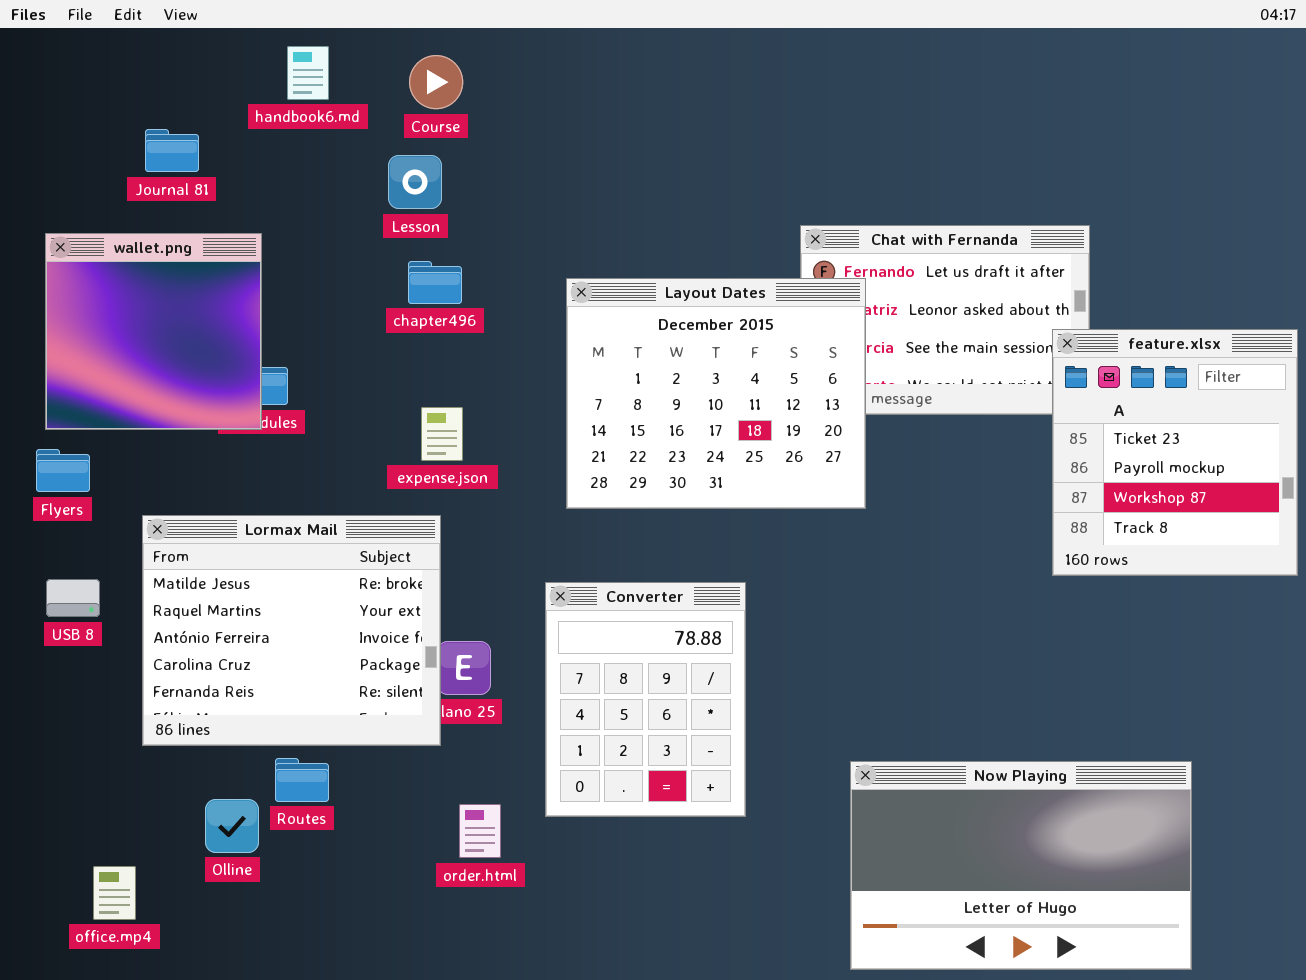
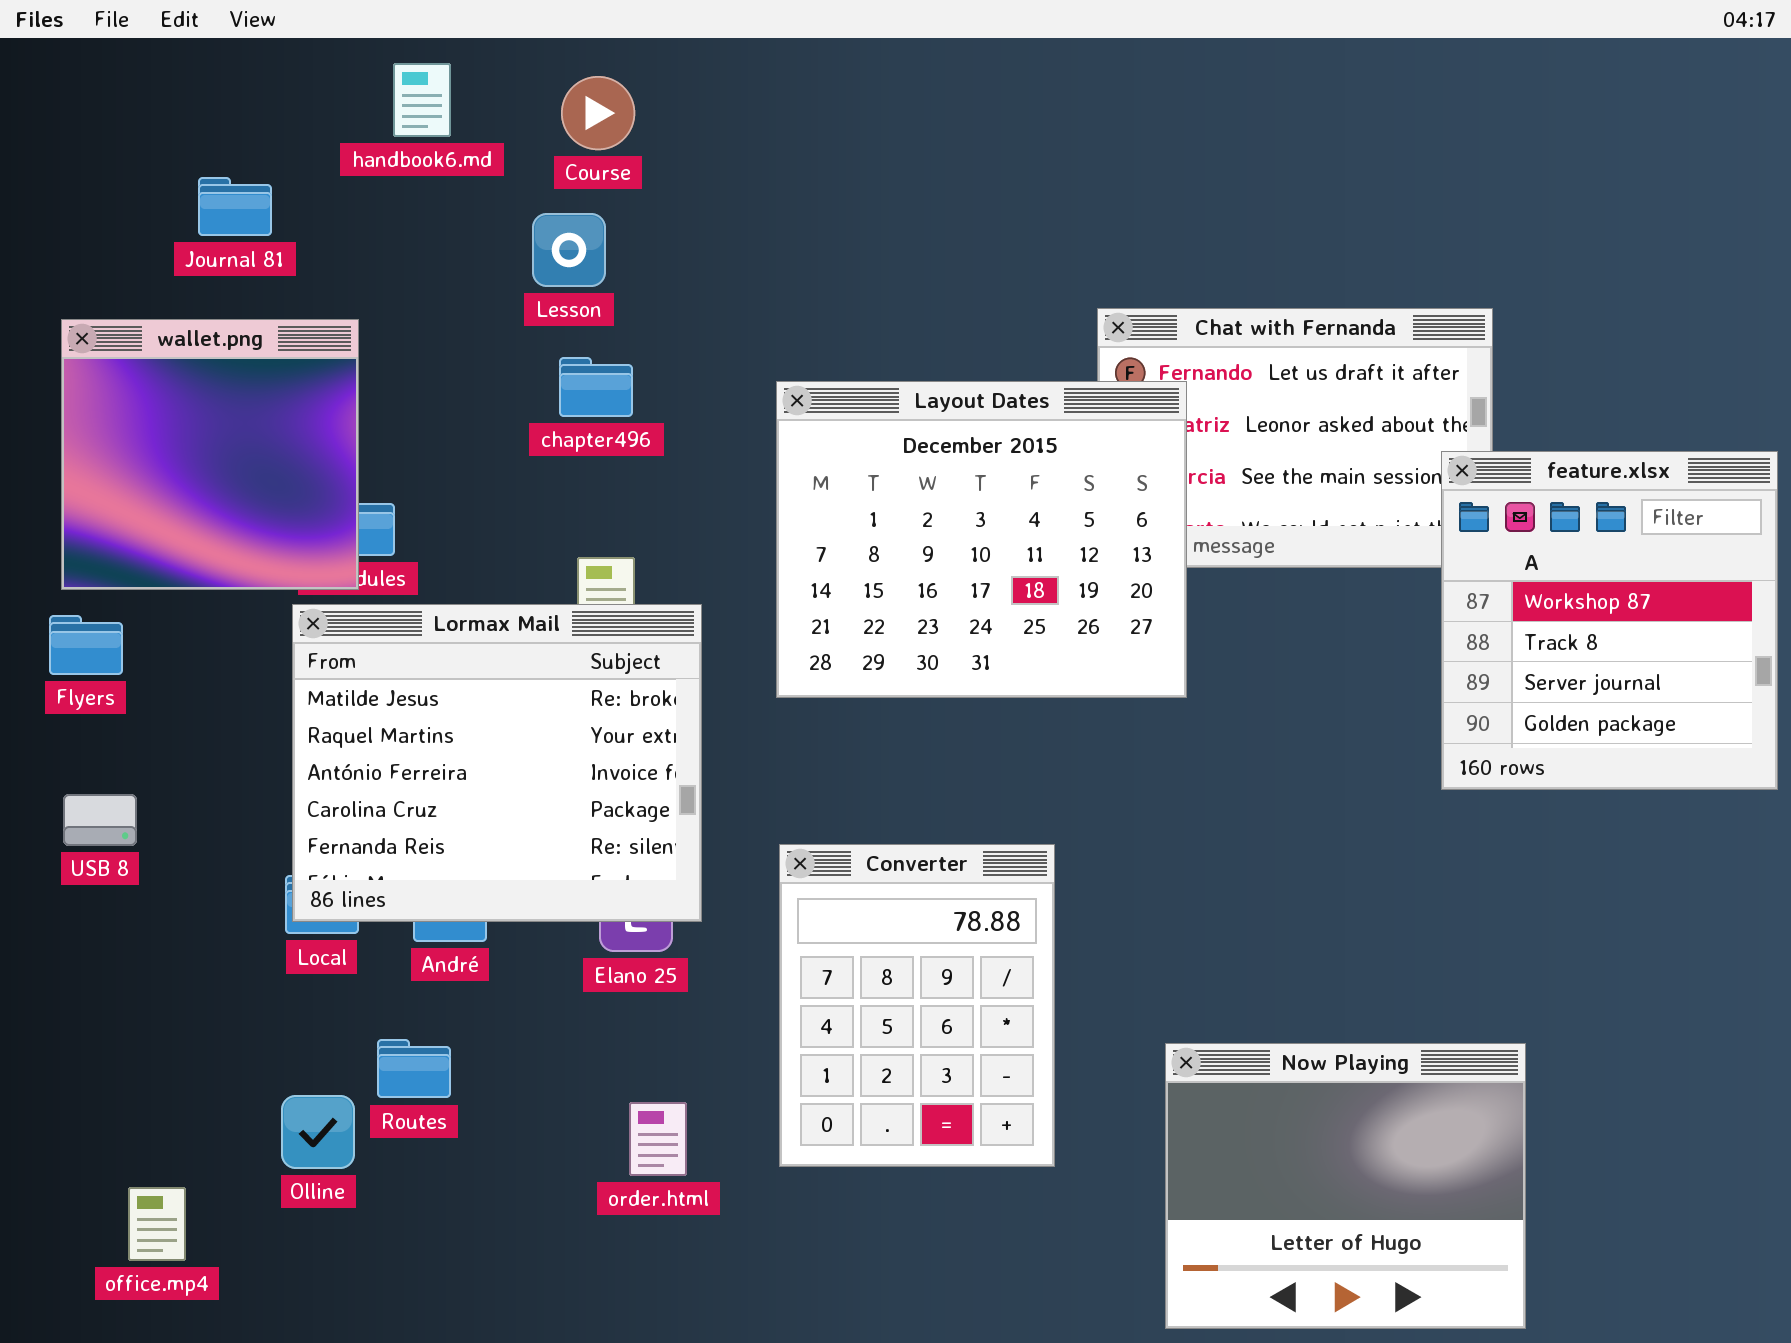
feature.xlsx: [1052,329,1298,576] -> [1441,451,1778,790], scrolled down 2 rows
Lormax Mail: [142,515,441,746] -> [292,604,702,922], moved
Converter: [545,582,746,817] -> [779,844,1055,1167], moved
Now Playing: [850,761,1192,970] -> [1165,1043,1526,1329], resized

